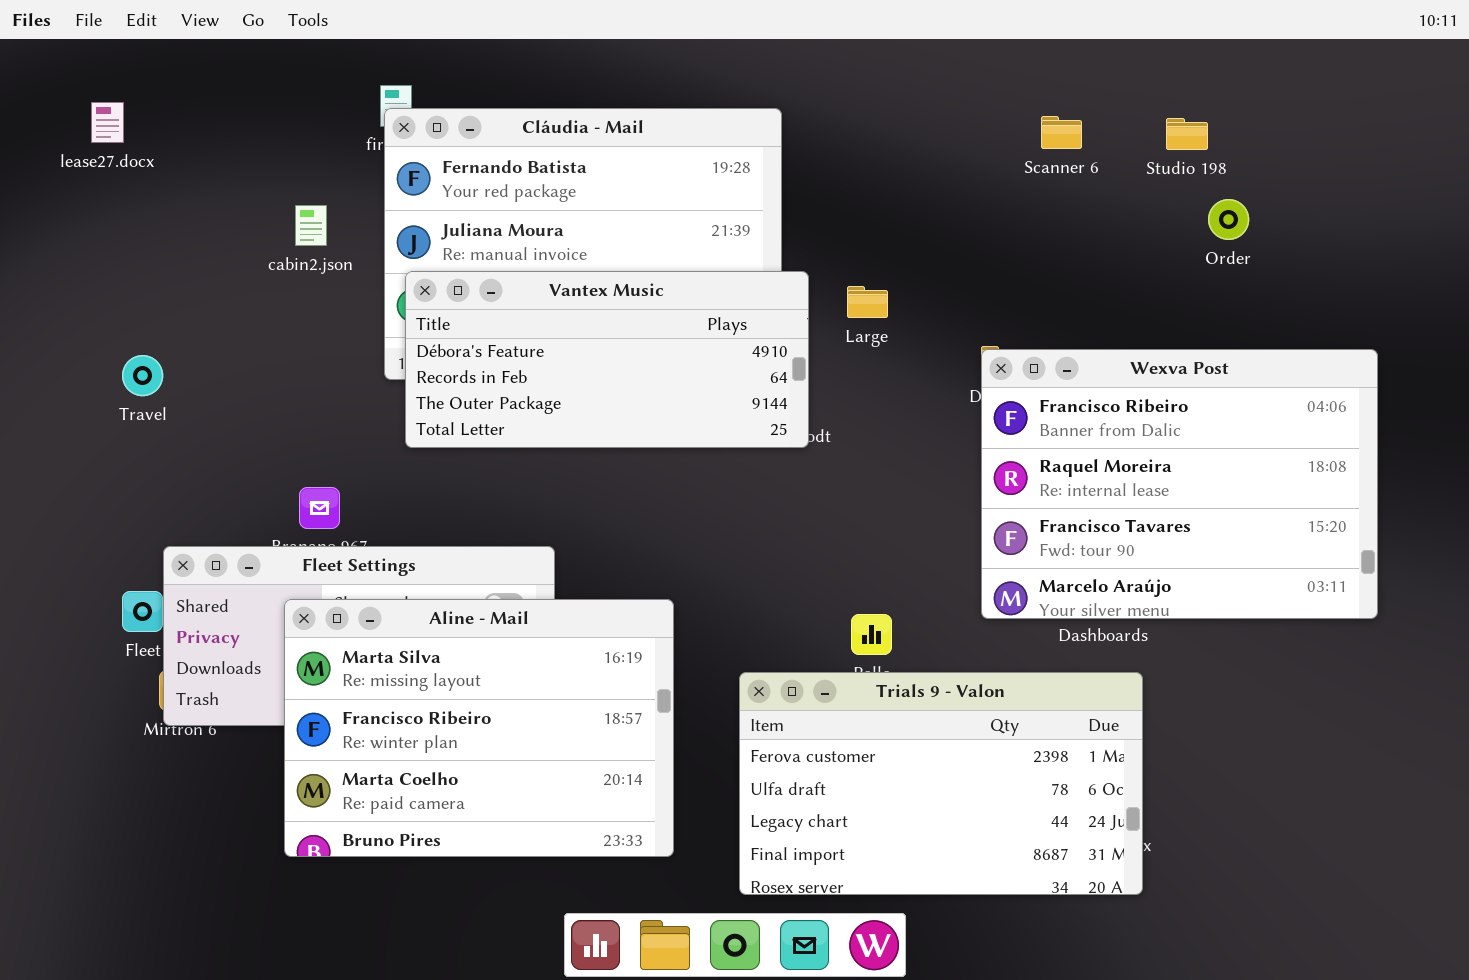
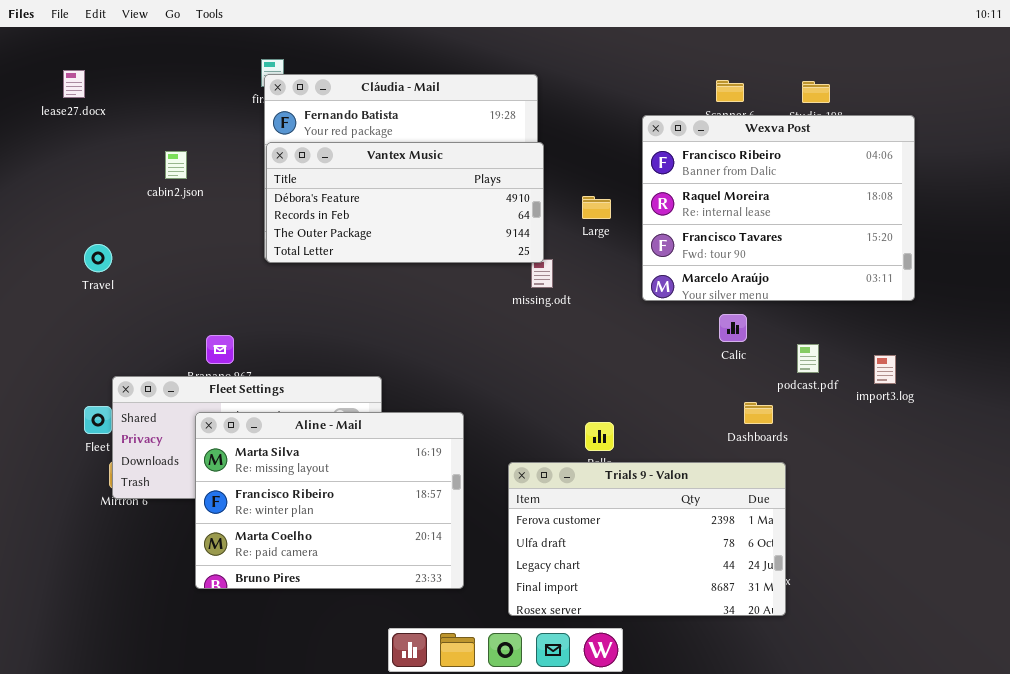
cabin2.json: [295,205,327,246] -> [165,151,187,179], moved
Vantex Music: [405,271,809,448] -> [266,142,544,263], moved
Wexva Post: [981,349,1378,619] -> [642,115,915,301], moved

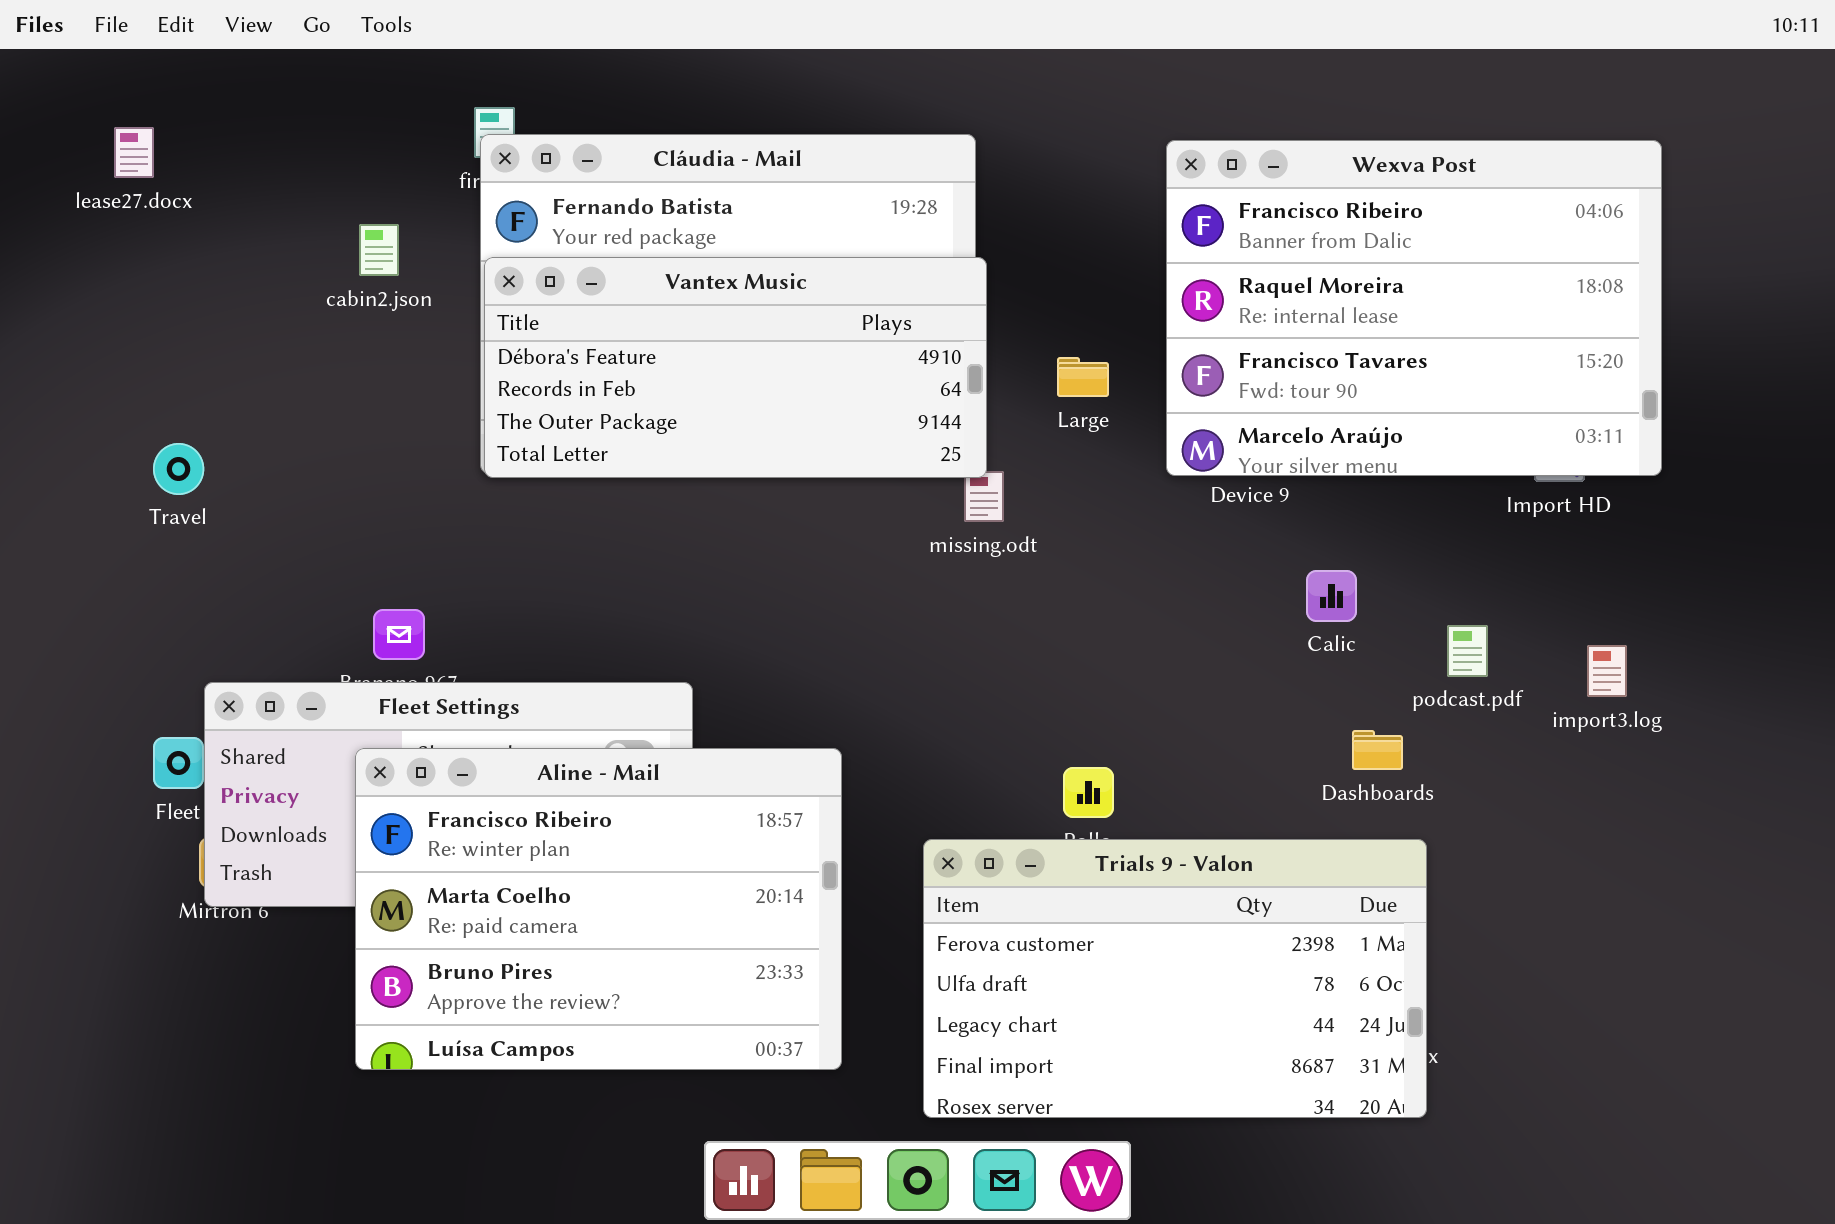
Wexva Post: [642,115,915,301] -> [1166,140,1662,476], moved
cabin2.json: [165,151,187,179] -> [359,224,399,276], moved
Aline - Mail: [195,412,464,589] -> [355,748,842,1070], scrolled down 1 row

